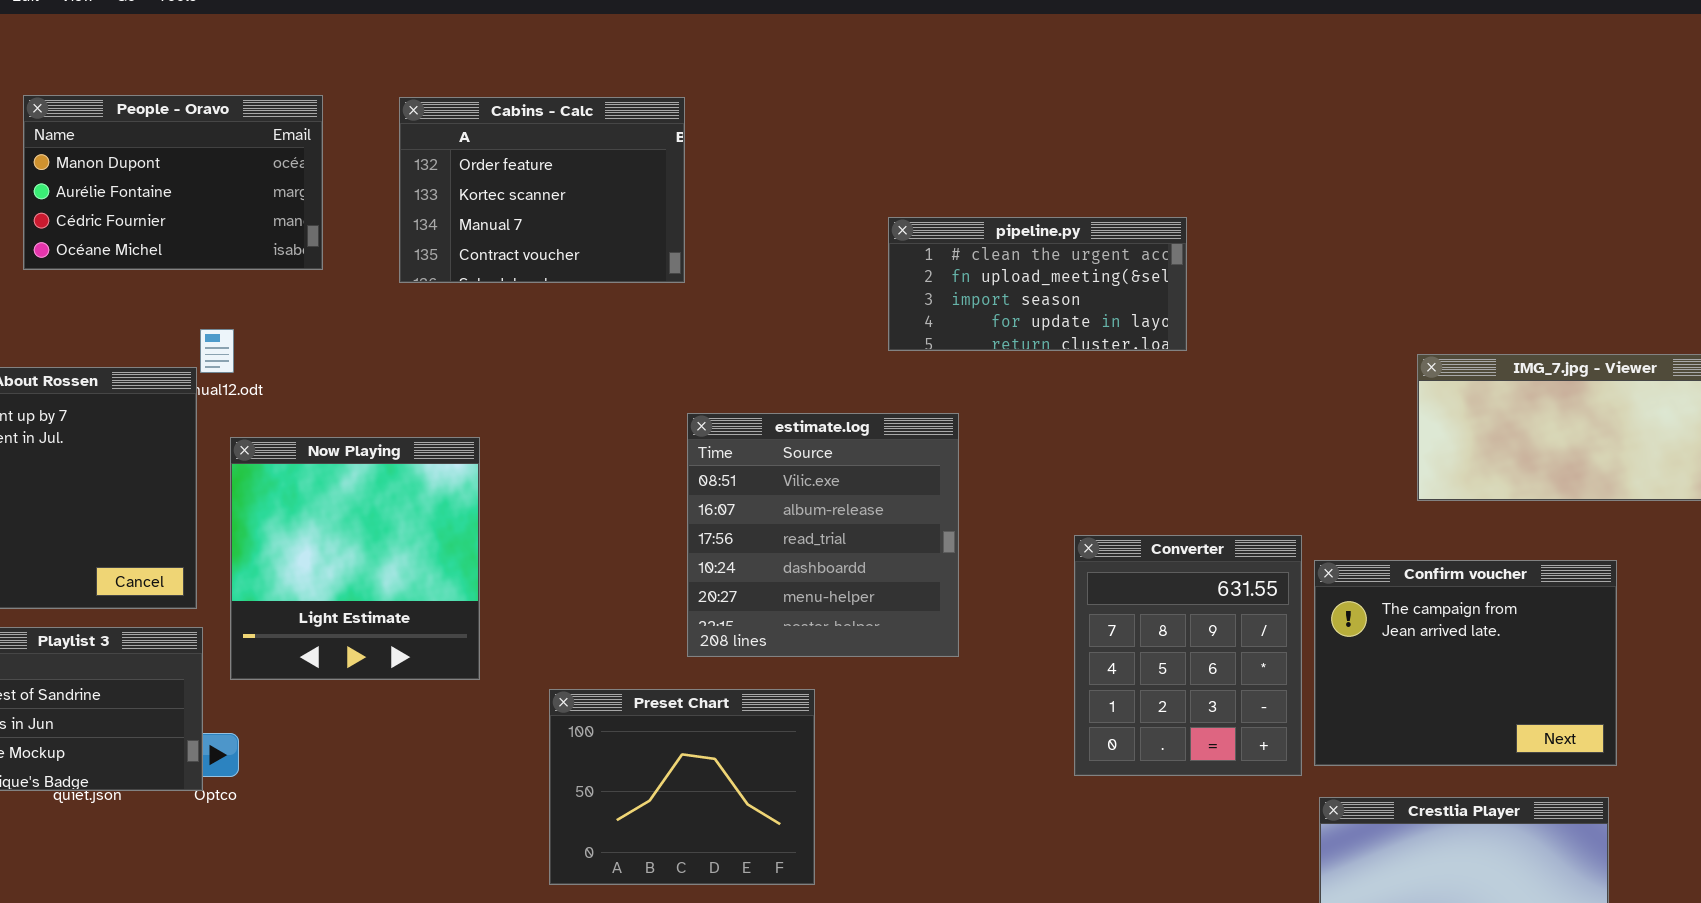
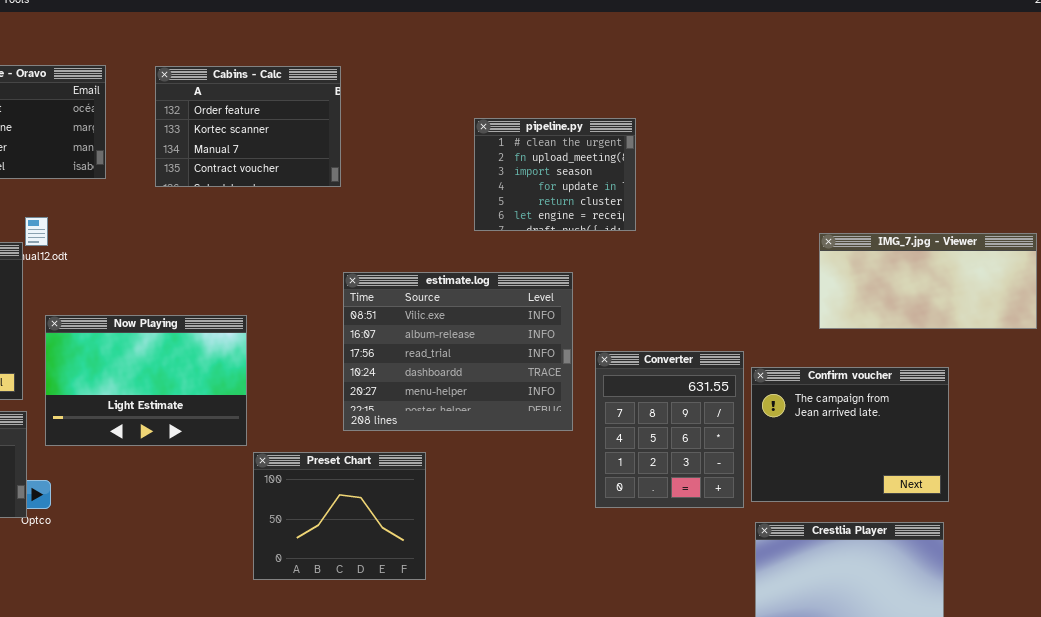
pipeline.py: [888,217,1187,351] -> [474,118,636,231], resized
estimate.log: [687,413,959,657] -> [343,272,573,431], resized
Now Playing: [230,437,480,680] -> [45,315,247,446], resized

